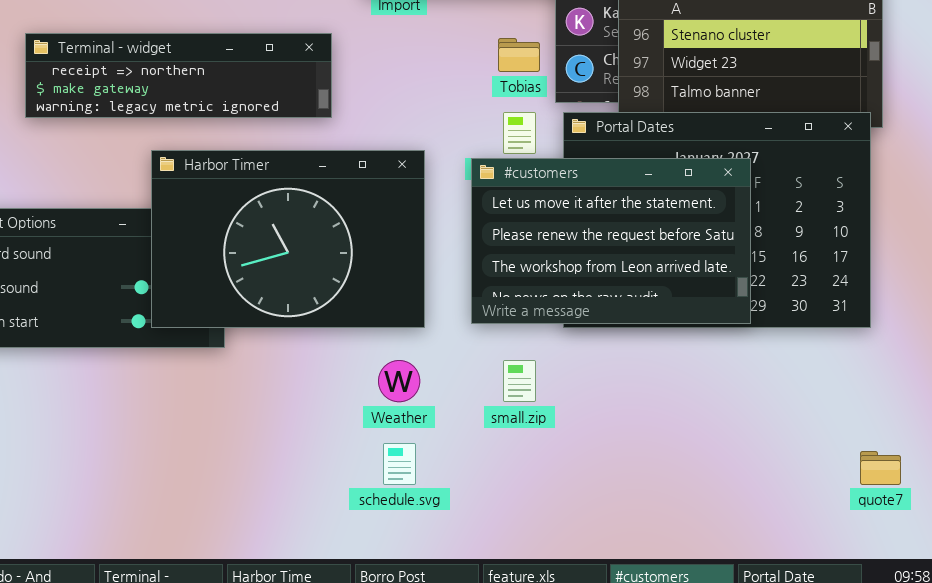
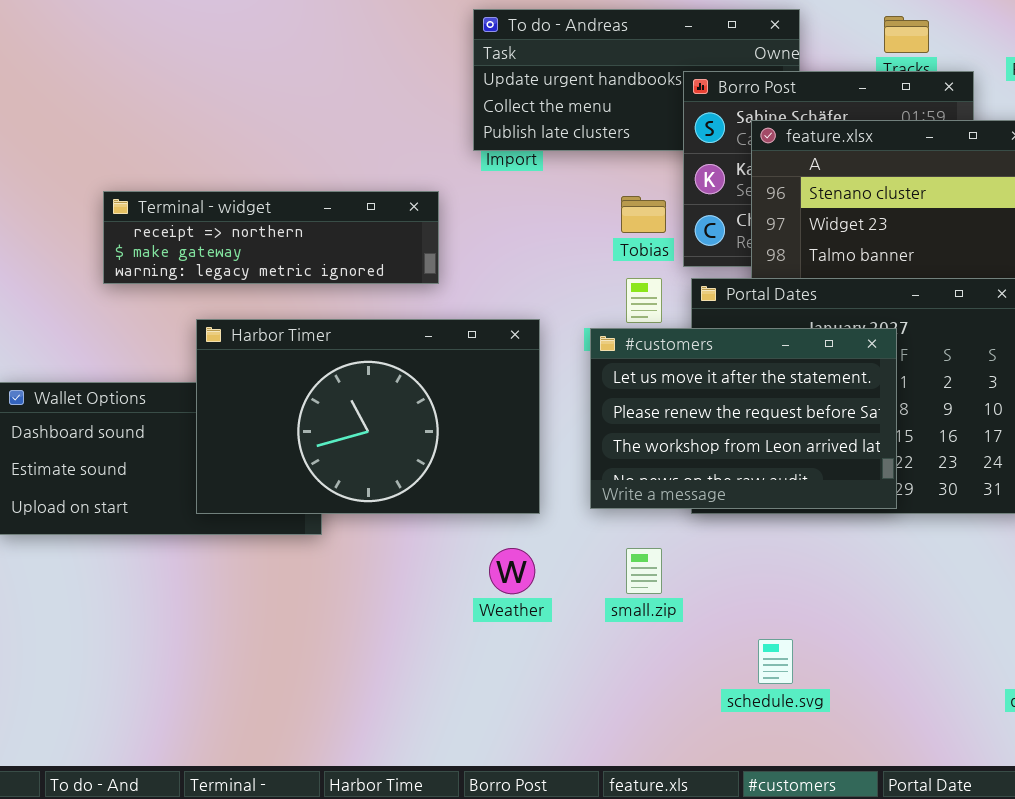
Harbor Timer: [151,150,425,328] -> [196,319,540,514], resized
schedule.svg: [383,443,416,485] -> [758,639,793,684], moved

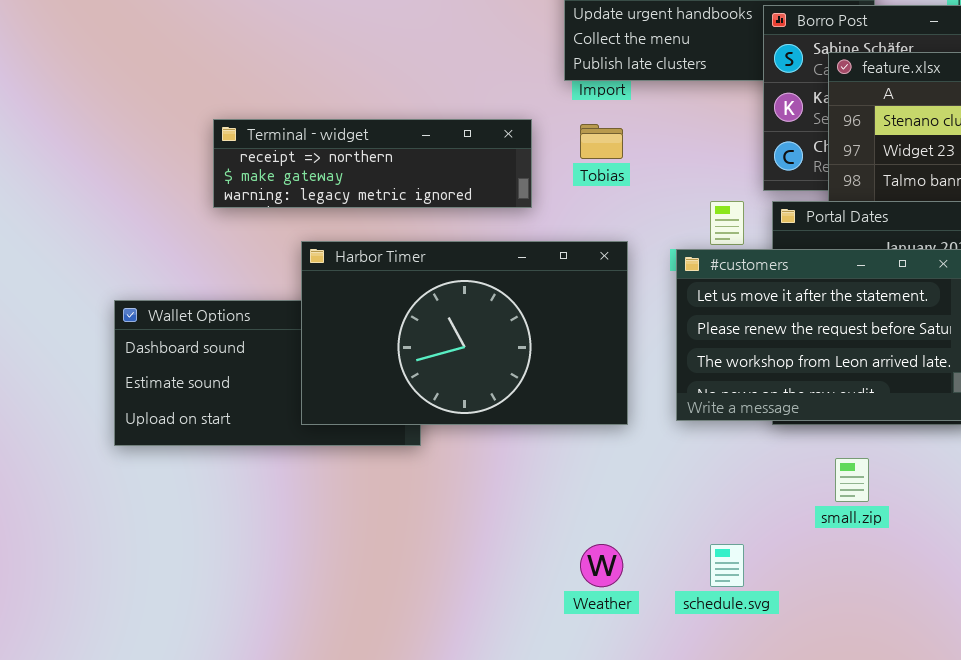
Tobias: [621,196,666,233] -> [580,124,623,159], moved
Weather: [489,548,535,594] -> [580,544,623,587], moved
small.zip: [626,548,662,594] -> [835,458,869,502], moved
schedule.svg: [758,639,793,684] -> [710,544,744,587], moved

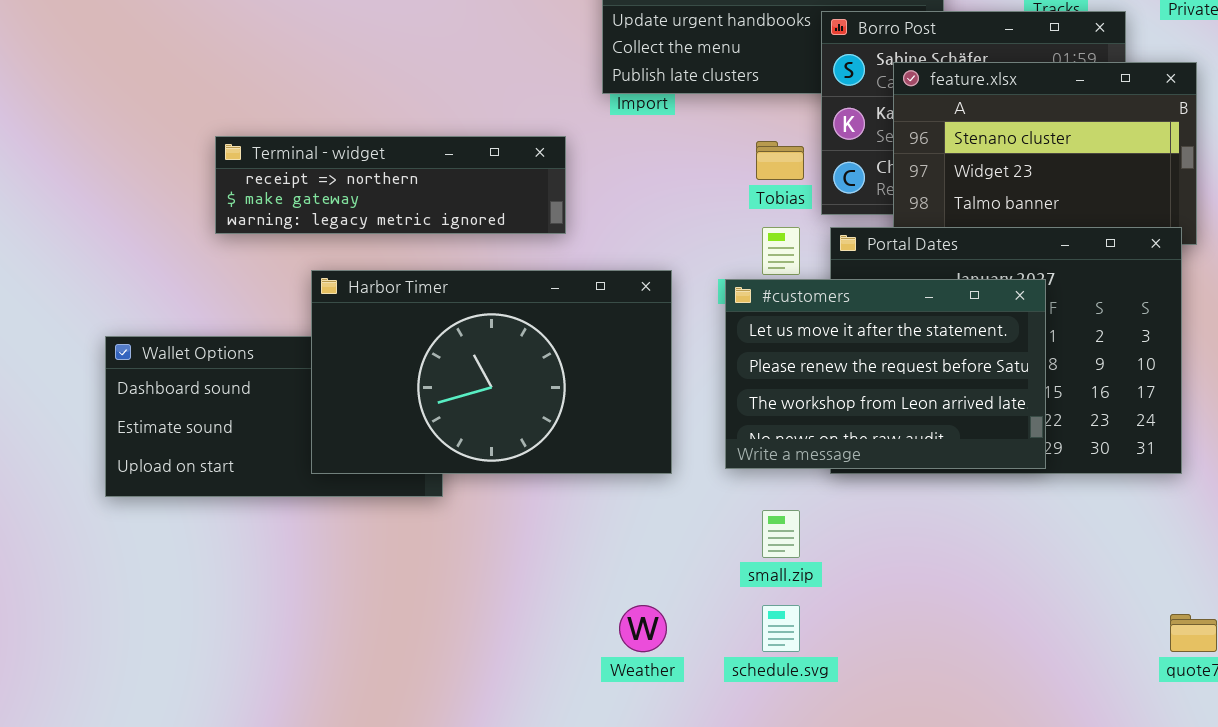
Tobias: [580,124,623,159] -> [756,141,804,180], moved
small.zip: [835,458,869,502] -> [762,510,800,558], moved

